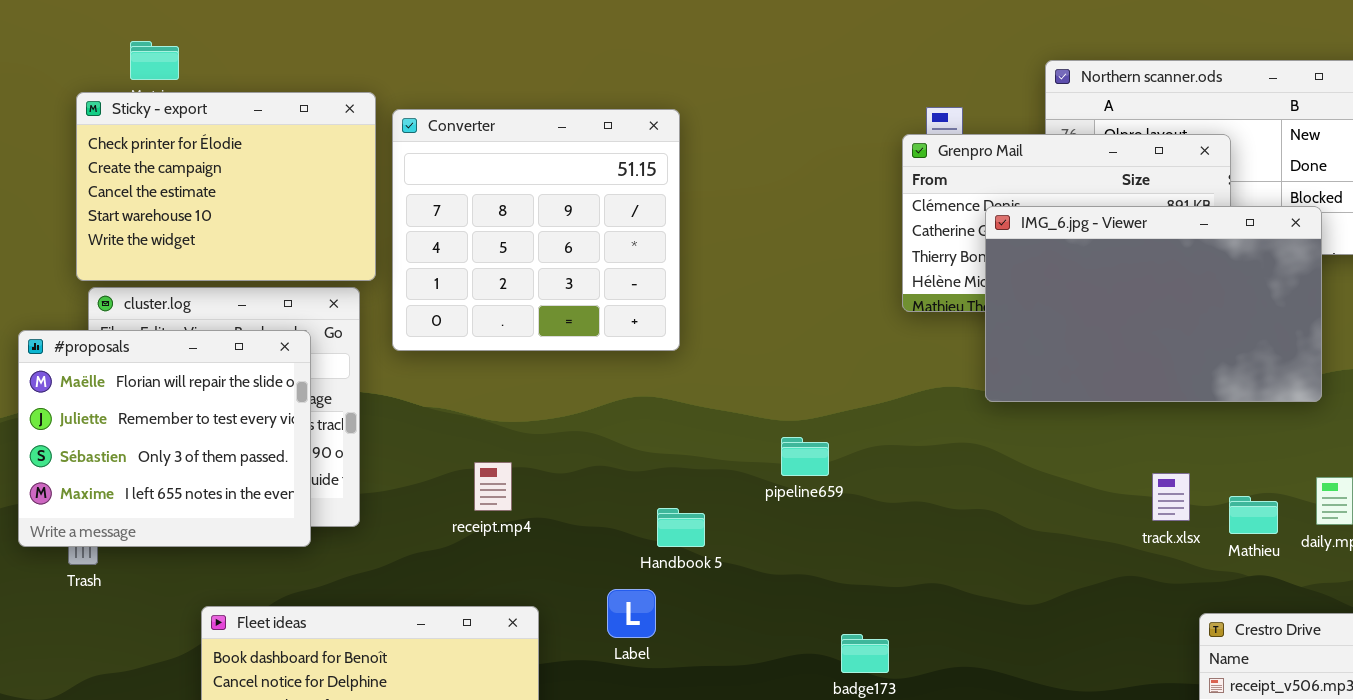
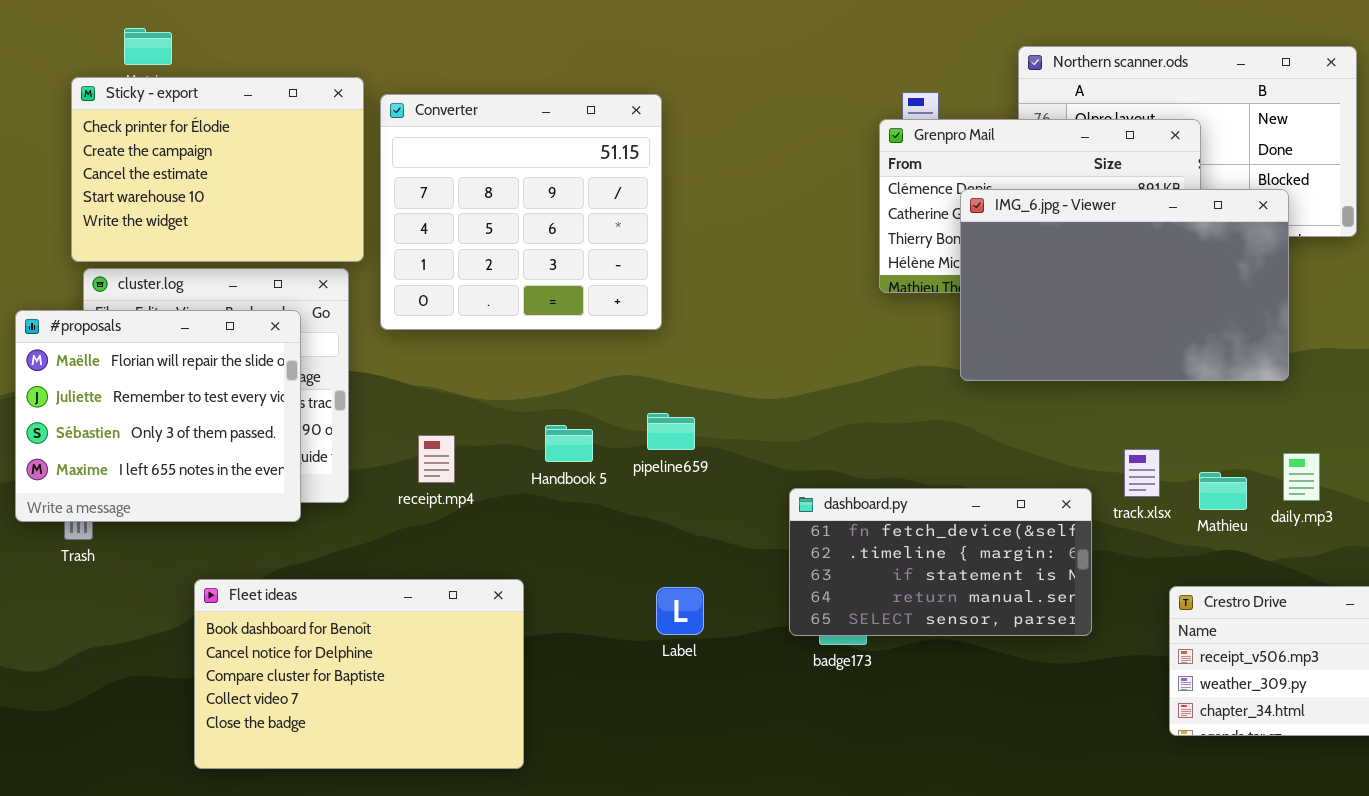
pipeline659: [781,437,829,476] -> [647,413,695,450], moved
receipt.mp4: [474,462,512,511] -> [418,435,455,483], moved
Handbook 5: [657,508,705,547] -> [545,425,593,462], moved
dashboard.py: none -> [789,488,1092,636], opened
Label: [607,589,656,638] -> [656,587,704,635], moved

